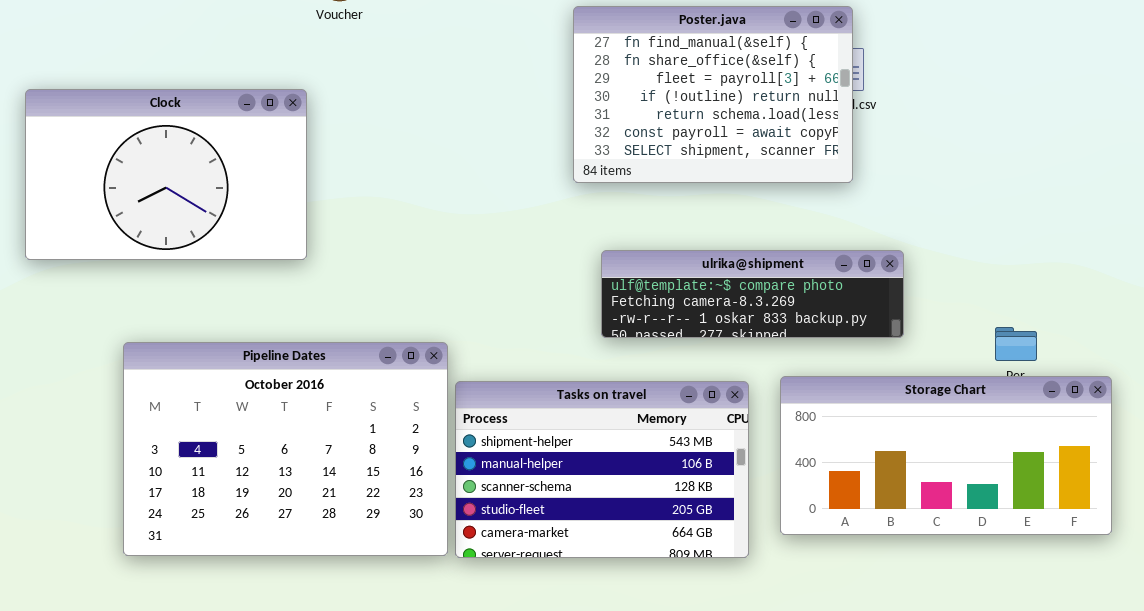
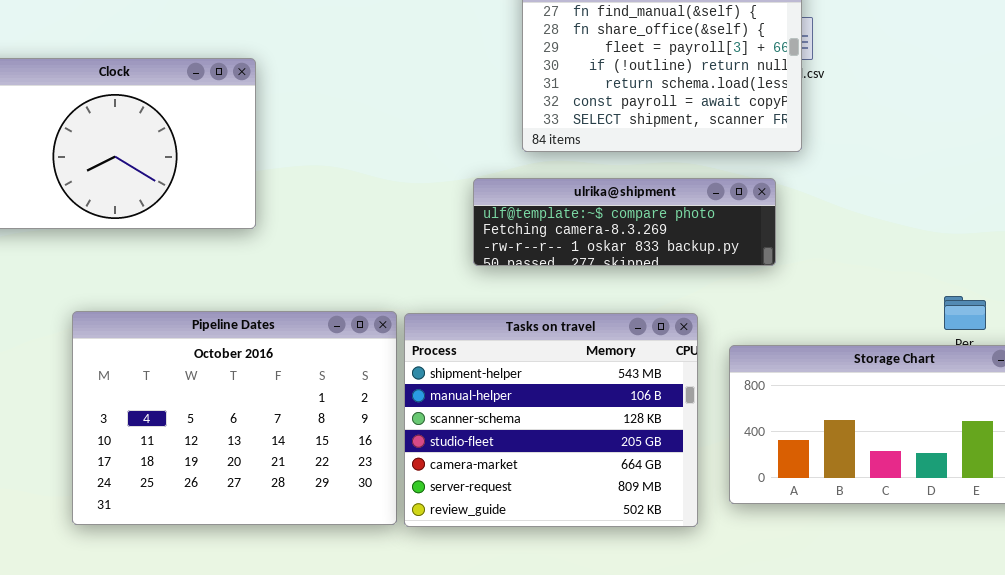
ulrika@shipment: [601,250,904,338] -> [473,178,776,266], moved
Tasks on travel: [455,381,749,558] -> [404,313,698,527], resized

